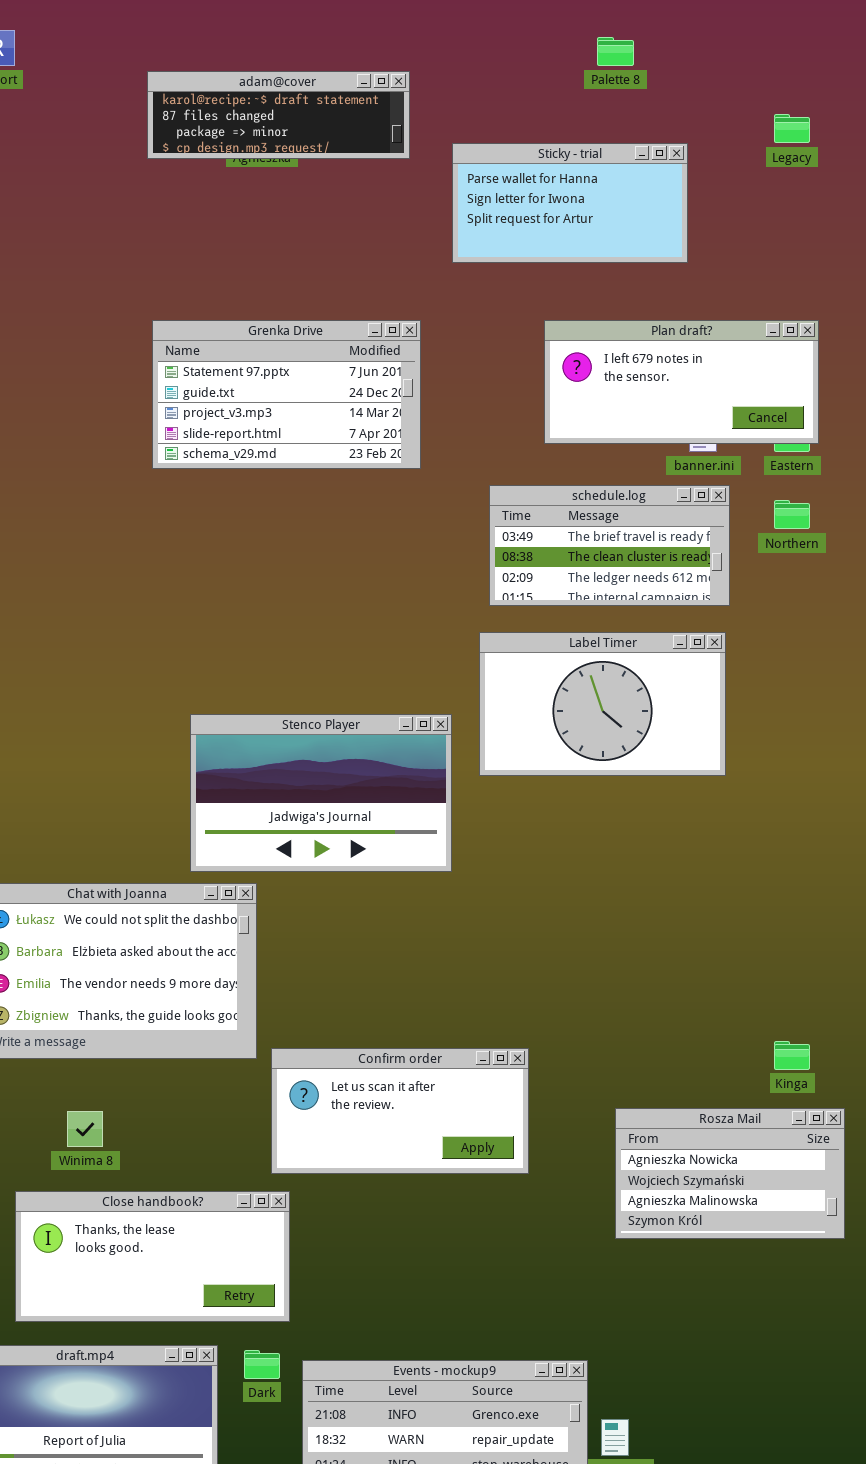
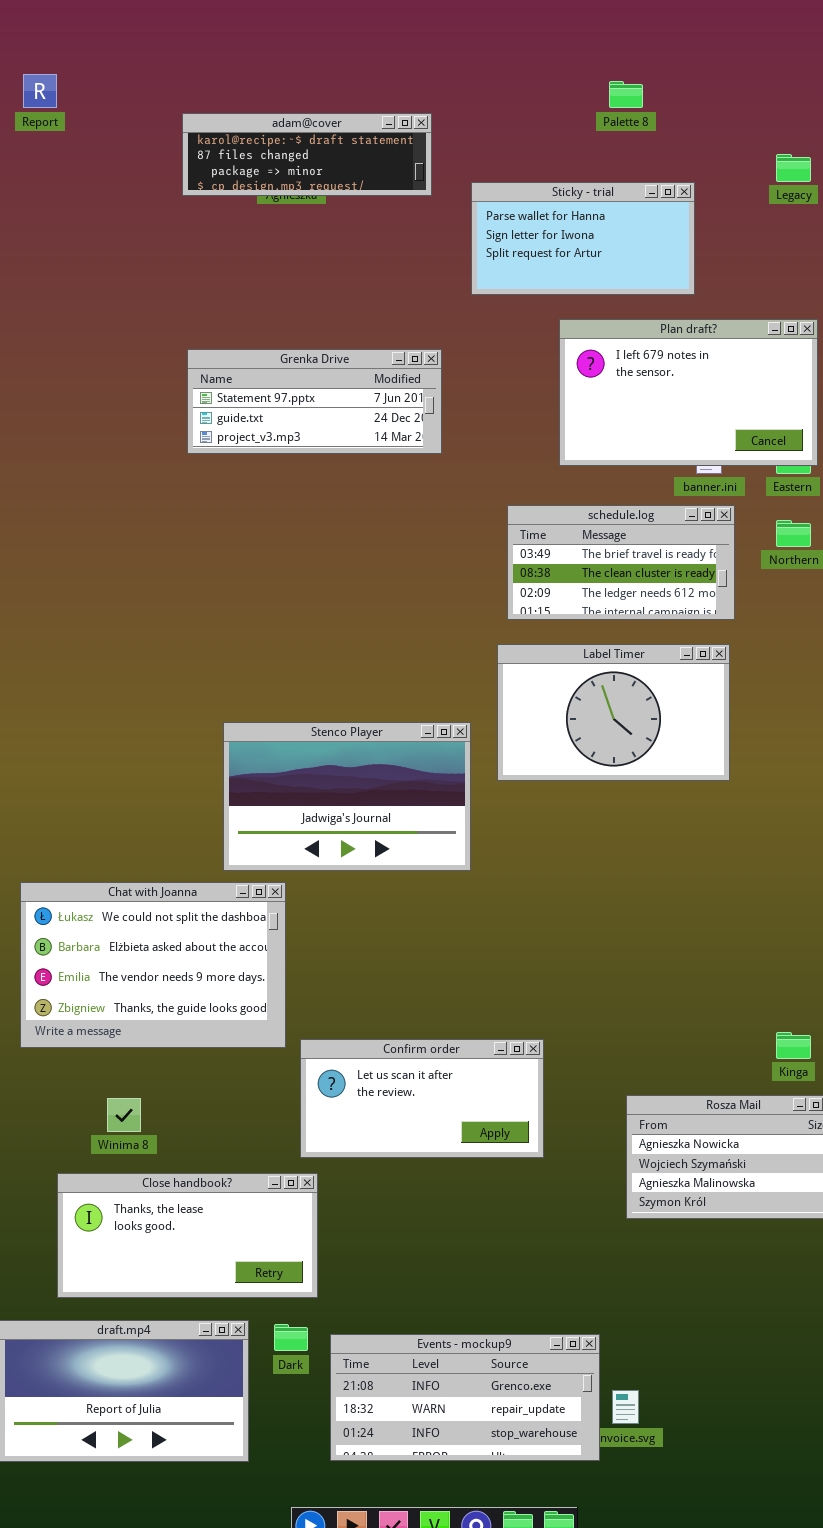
Grenka Drive: [152,320,421,469] -> [187,349,442,454], resized
Plan draft?: [544,320,819,444] -> [559,319,818,466], resized

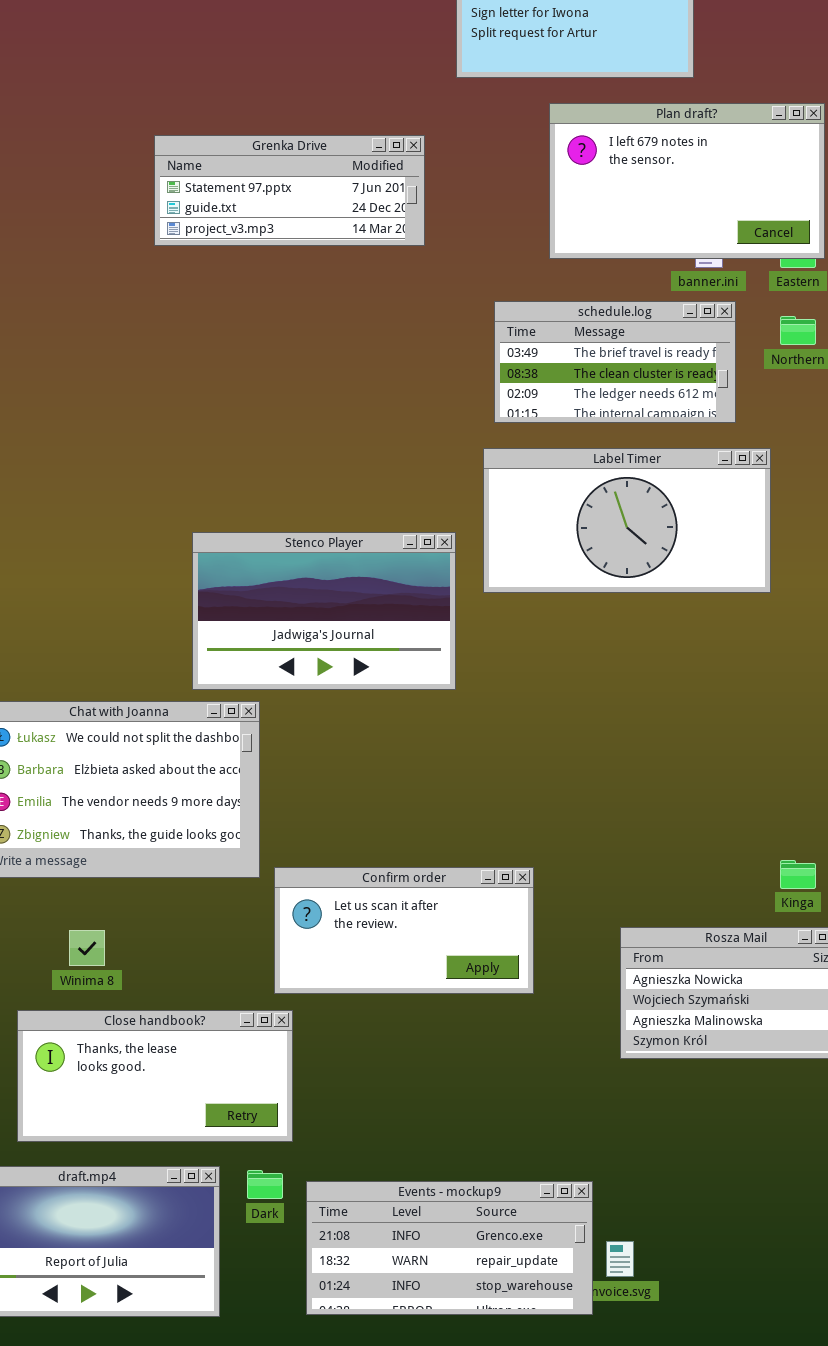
Label Timer: [497,644,730,781] -> [483,448,771,593], resized

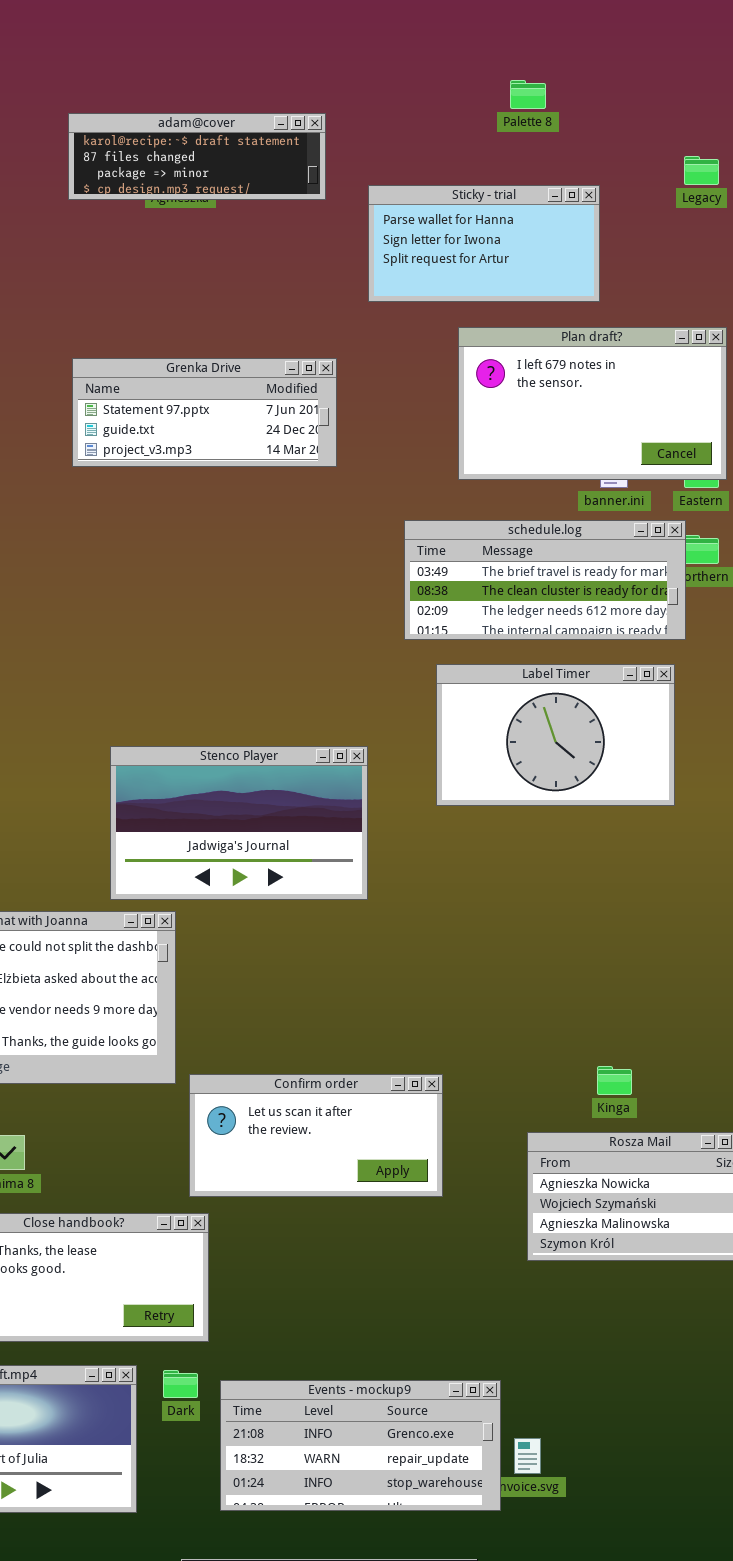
schedule.log: [494,301,736,423] -> [404,520,686,640], resized
Label Timer: [483,448,771,593] -> [436,664,675,806], resized
Kinga: [780,860,816,889] -> [597,1066,632,1095], moved

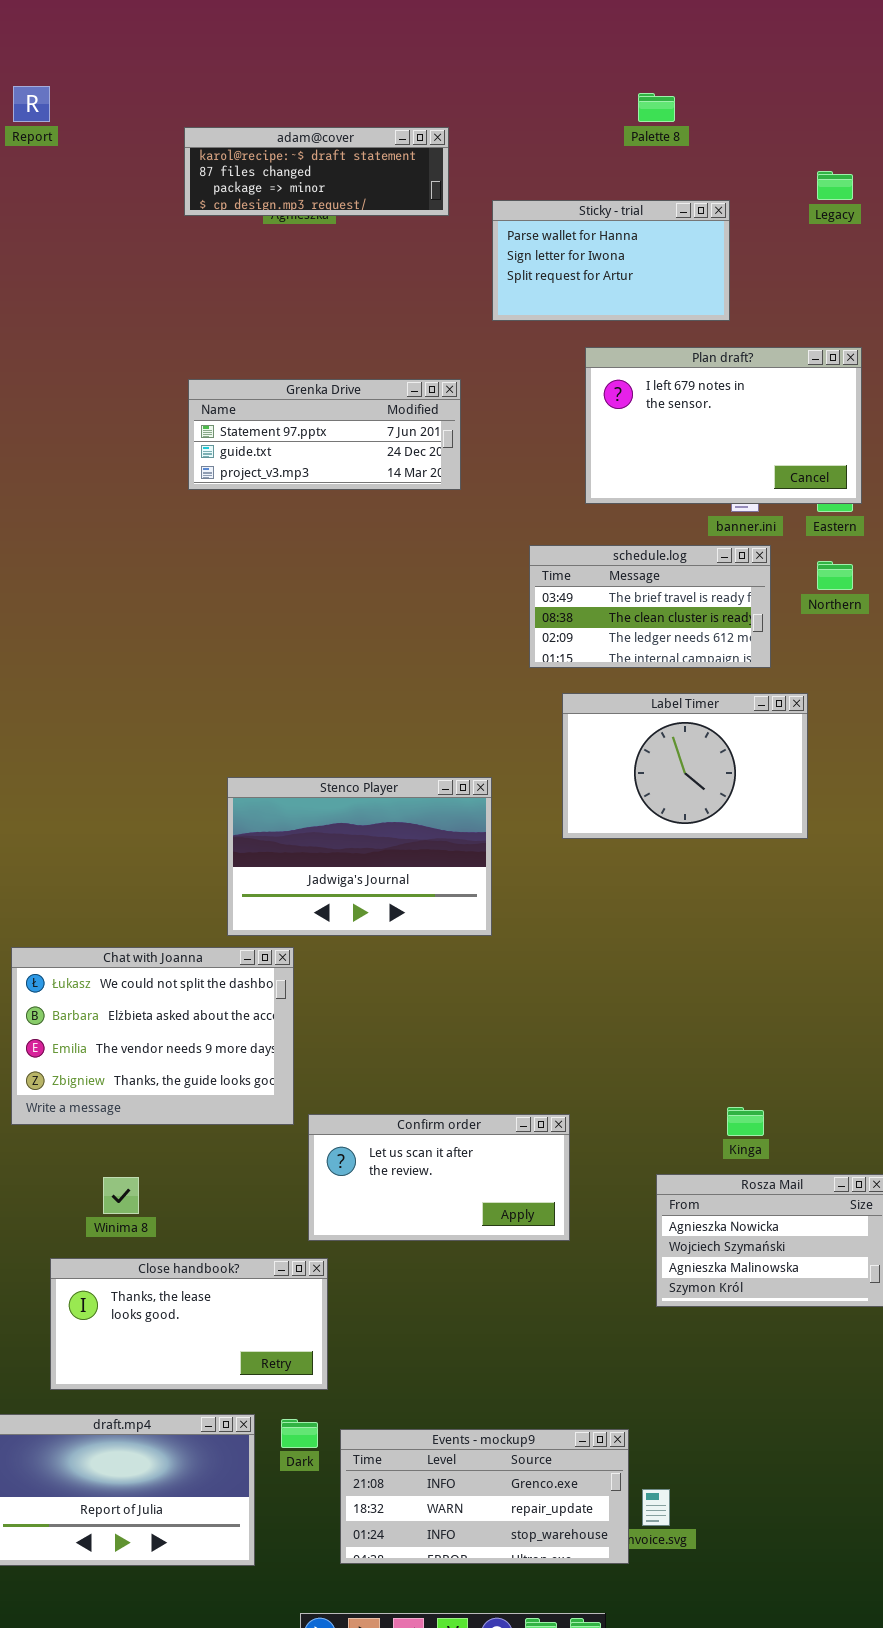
schedule.log: [404,520,686,640] -> [529,545,771,668], resized

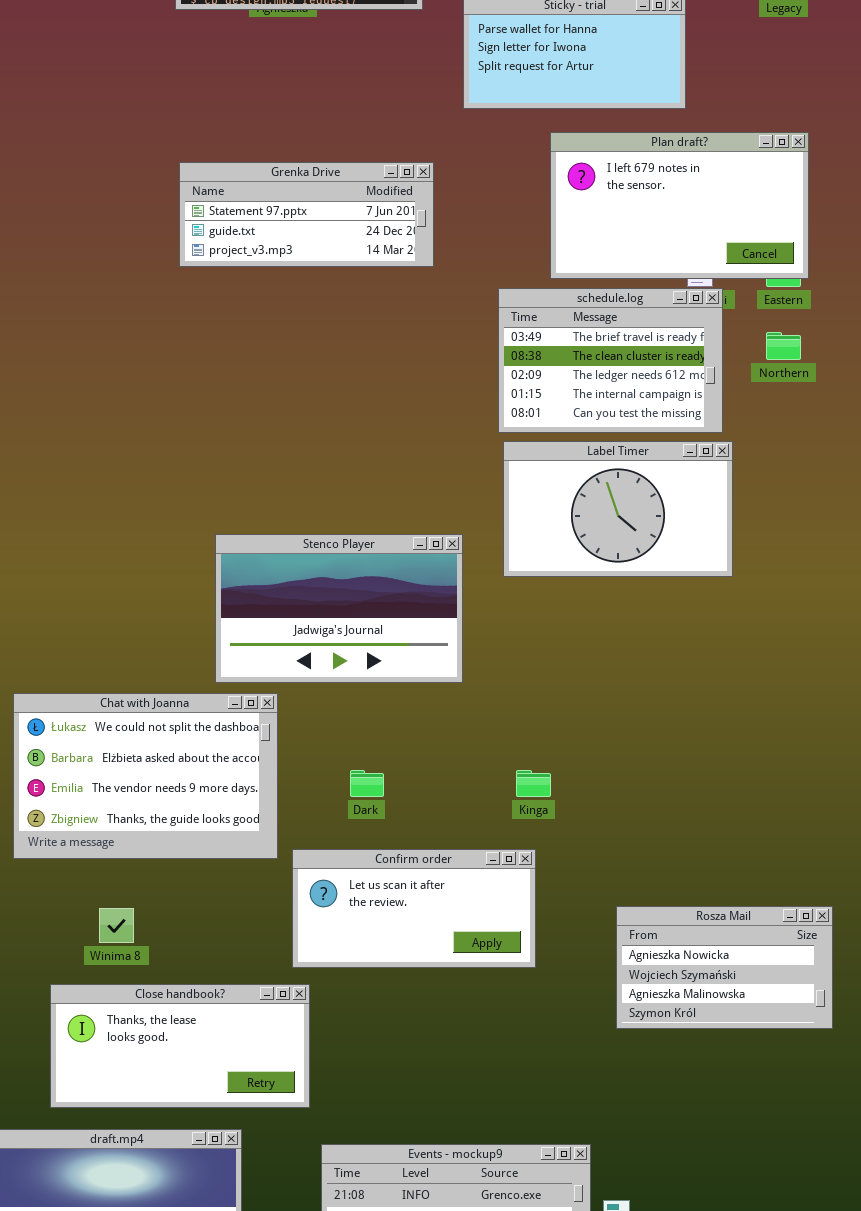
schedule.log: [529,545,771,668] -> [498,288,723,433], resized
Label Timer: [562,693,808,839] -> [503,441,733,577], moved
Kinga: [727,1107,764,1136] -> [516,770,551,797], moved
Dark: [281,1419,318,1448] -> [350,770,384,797], moved

